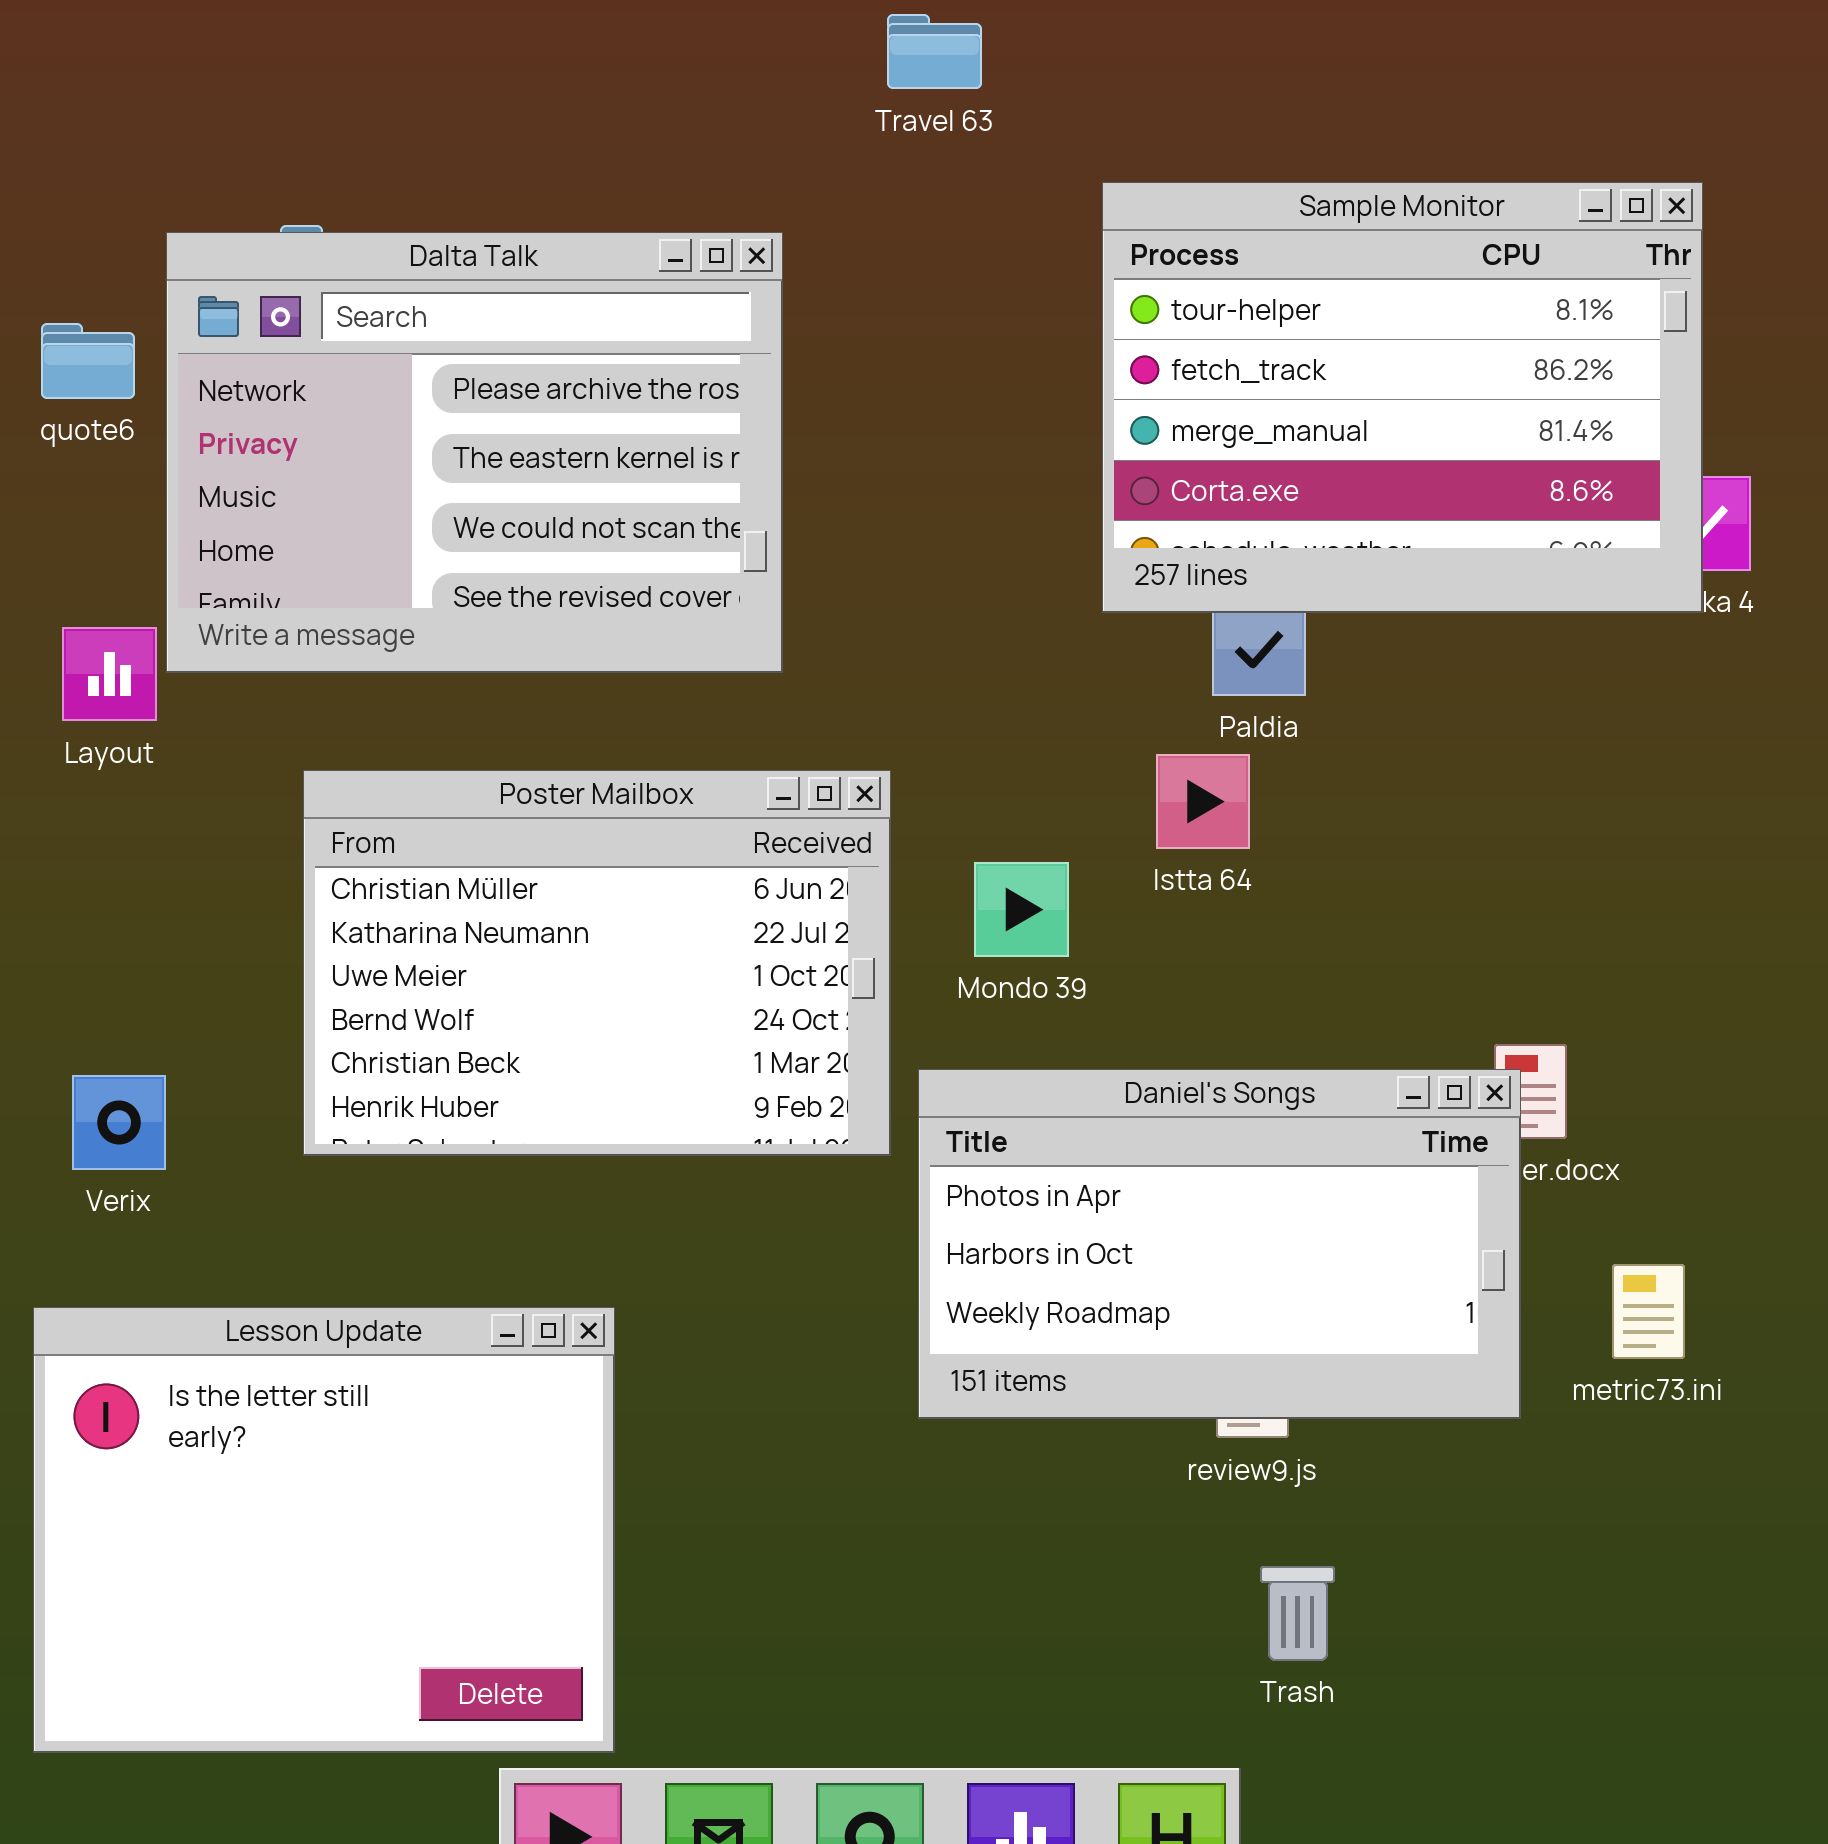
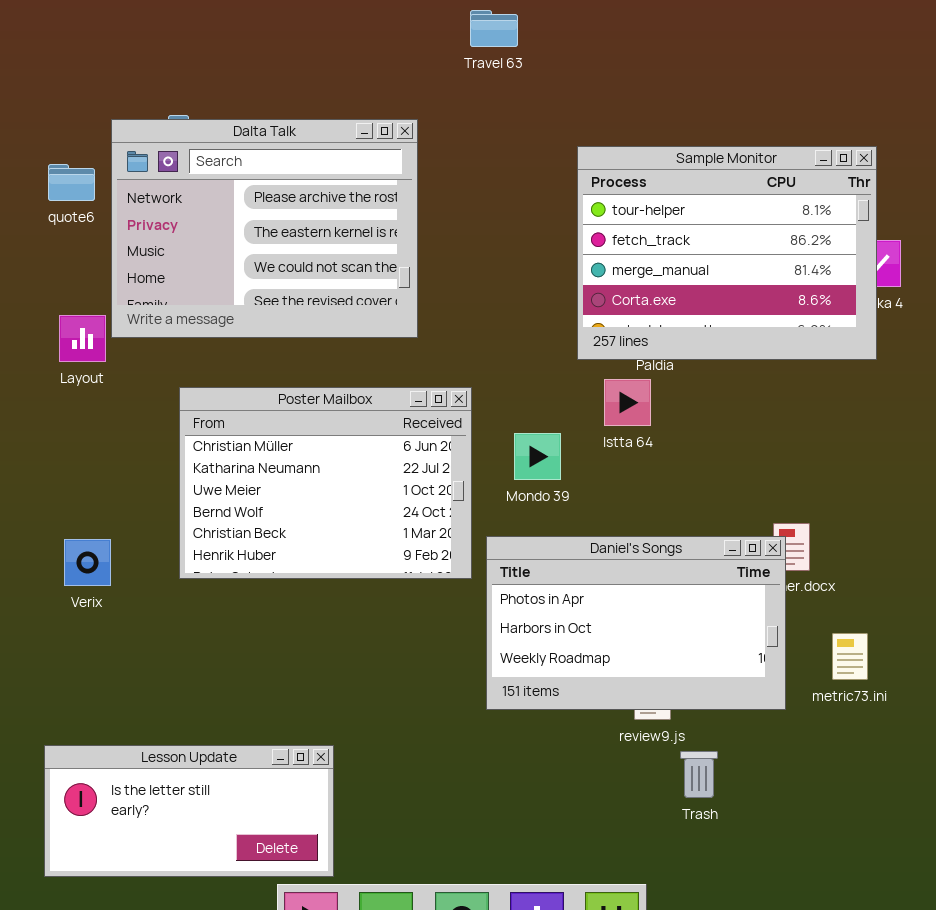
Sample Monitor: [1102,182,1703,613] -> [577,146,877,360], moved
Lesson Update: [33,1307,615,1753] -> [44,745,334,877], resized
Trash: [1260,1566,1335,1661] -> [680,751,718,798], moved

